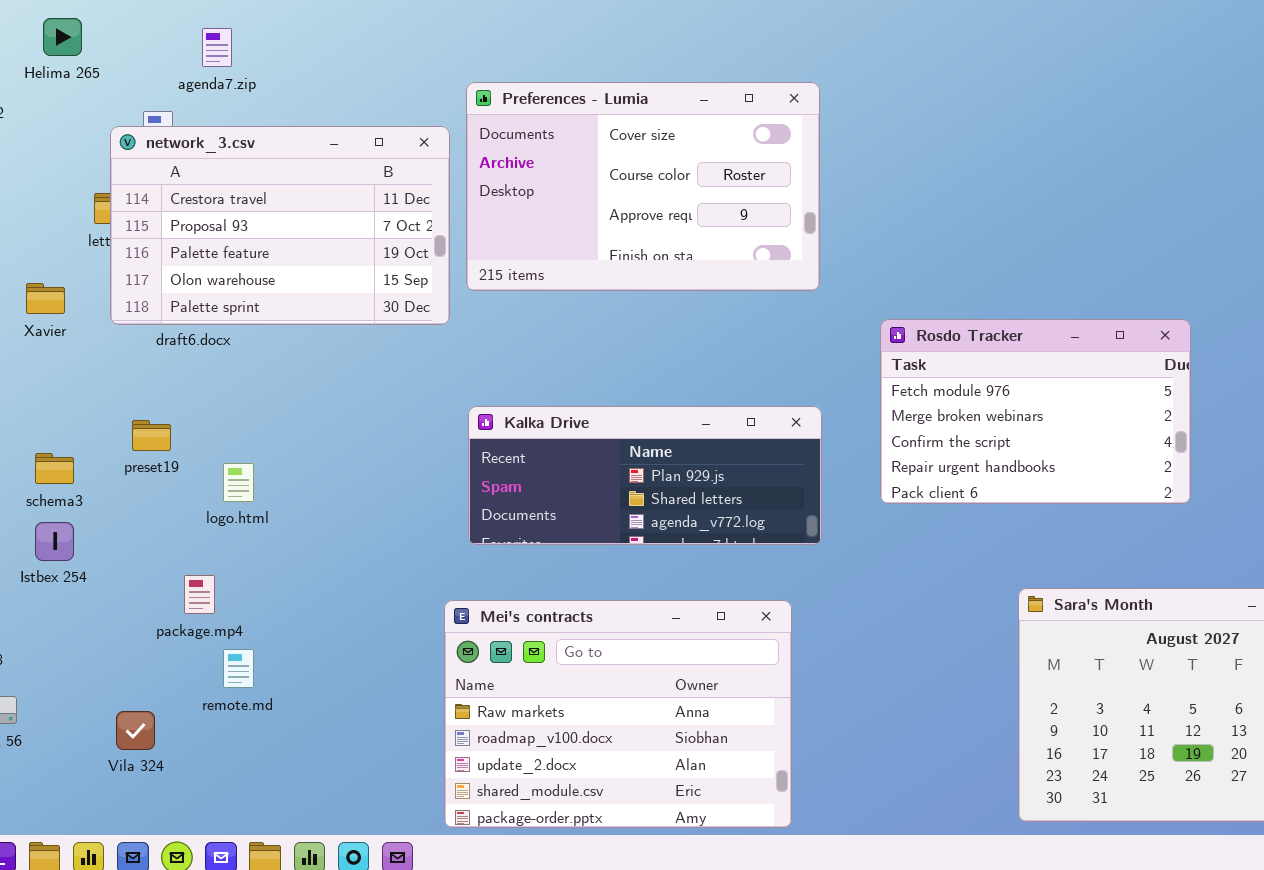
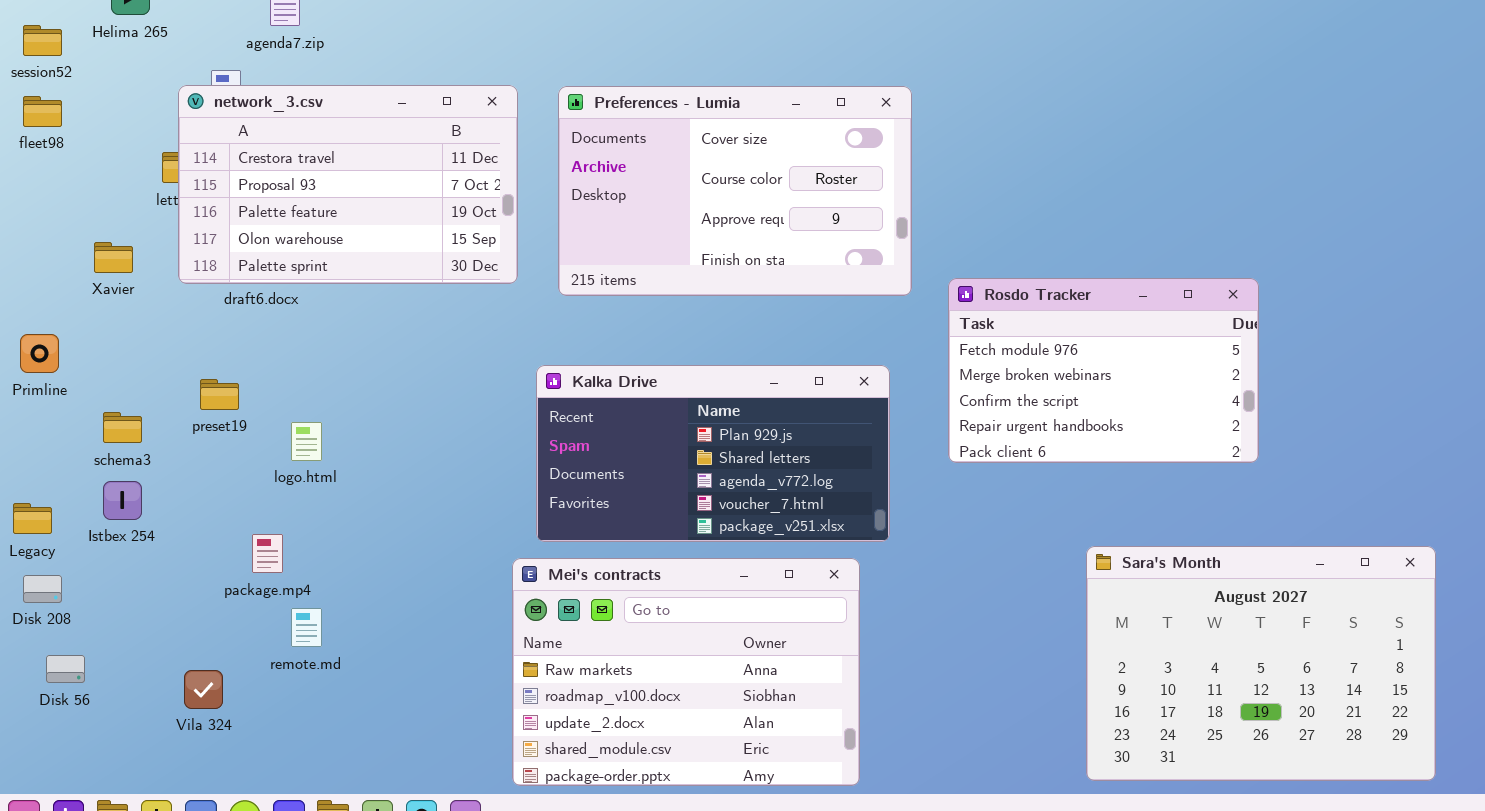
Preferences - Lumia: [466,82,820,291] -> [558,86,912,296], moved
Kalka Drive: [468,406,822,545] -> [536,365,890,542], resized

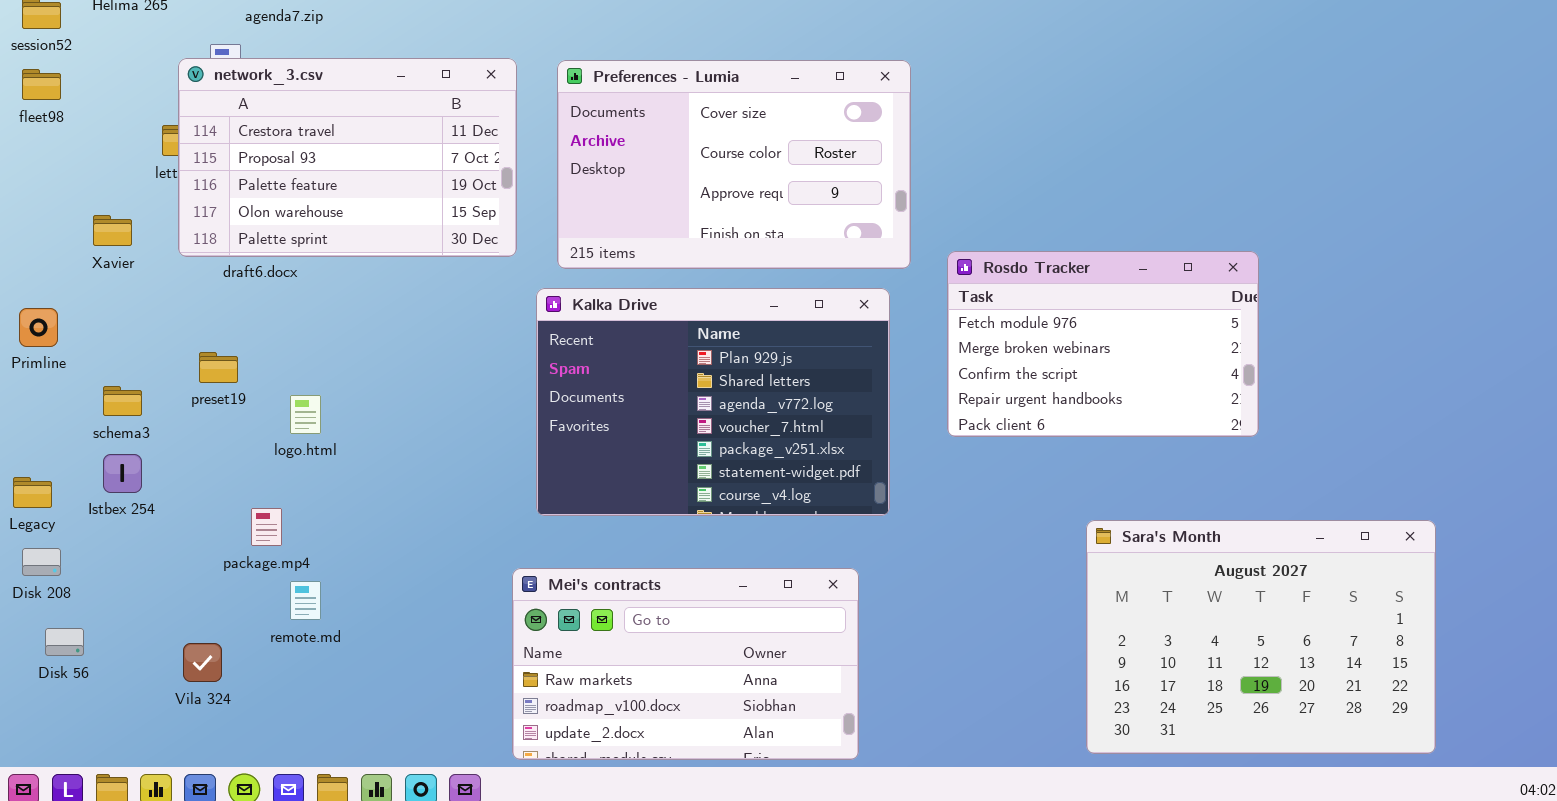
Kalka Drive: [536,365,890,542] -> [536,288,890,516], resized
Mei's contracts: [512,558,860,786] -> [512,568,859,760], resized

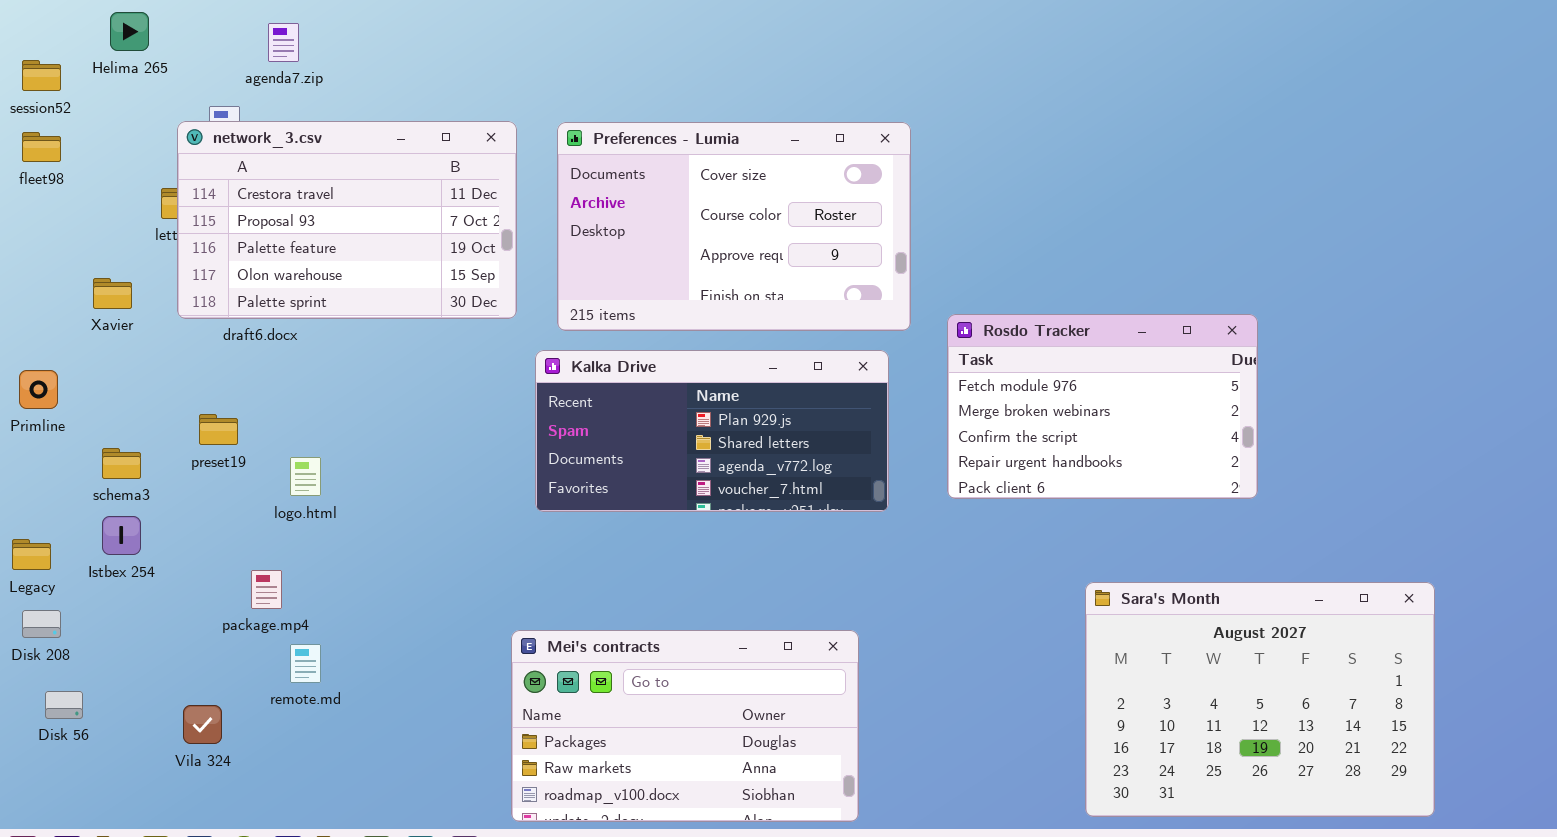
Kalka Drive: [536,288,890,516] -> [535,350,889,512], resized
Mei's contracts: [512,568,859,760] -> [511,630,859,822], scrolled up 1 row

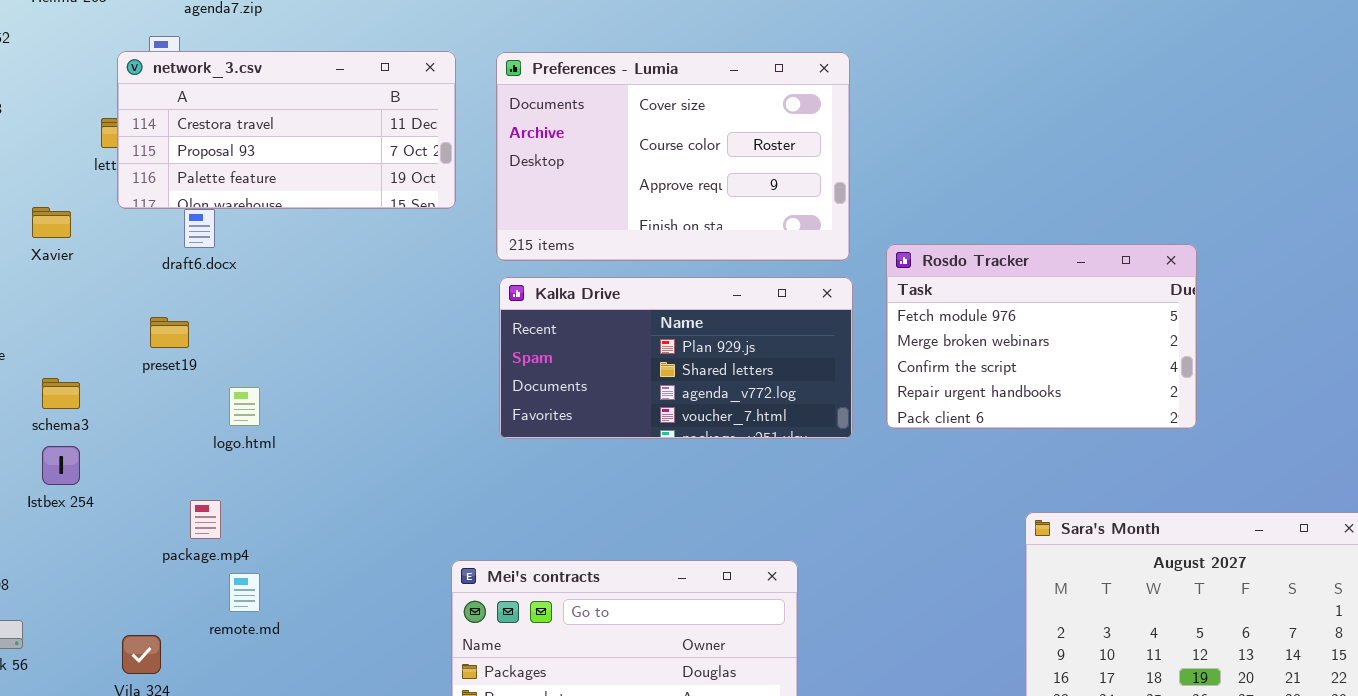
network_3.csv: [177,121,517,319] -> [117,51,456,209], resized
Kalka Drive: [535,350,889,512] -> [499,277,853,439], moved
preset19: [199,414,238,445] -> [150,317,189,348], moved

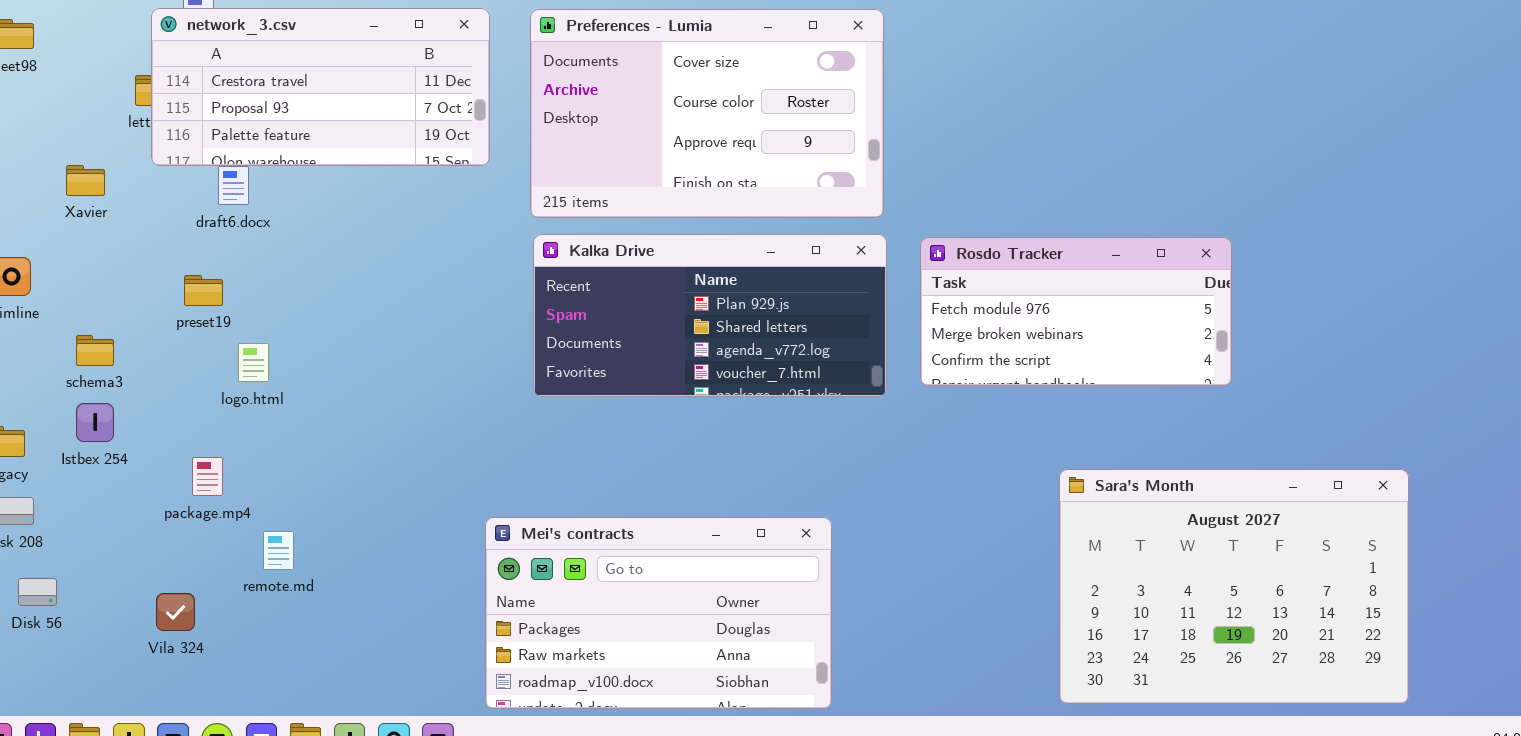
Rosdo Tracker: [886,244,1197,429] -> [920,237,1232,386], resized
logo.html: [229,387,260,426] -> [238,343,269,382], moved
package.mp4: [190,500,221,539] -> [192,457,223,496], moved

